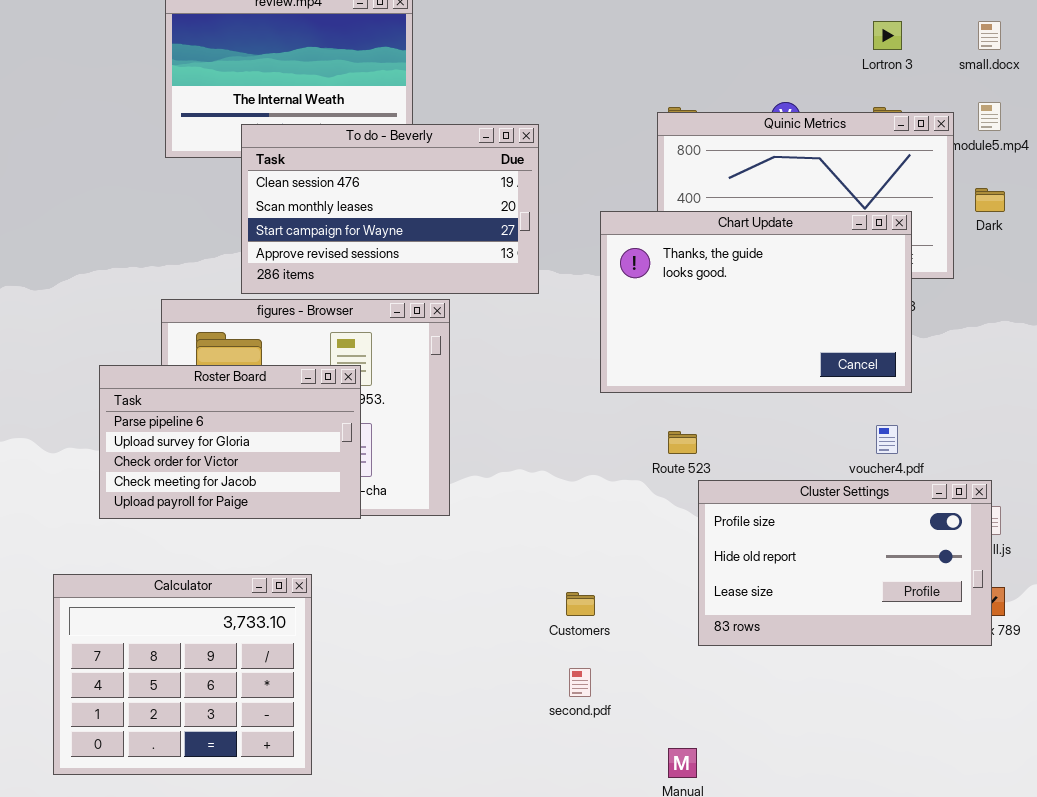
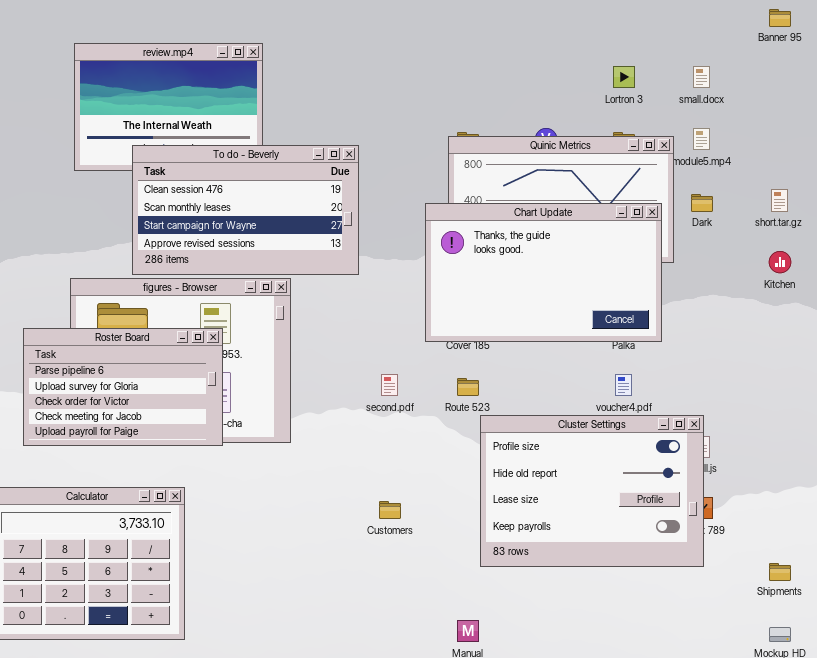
Chart Update: [600,211,912,393] -> [425,203,662,342], moved
Cluster Settings: [698,480,992,646] -> [480,415,704,567], resized
second.pdf: [569,668,591,697] -> [381,374,398,396], moved

